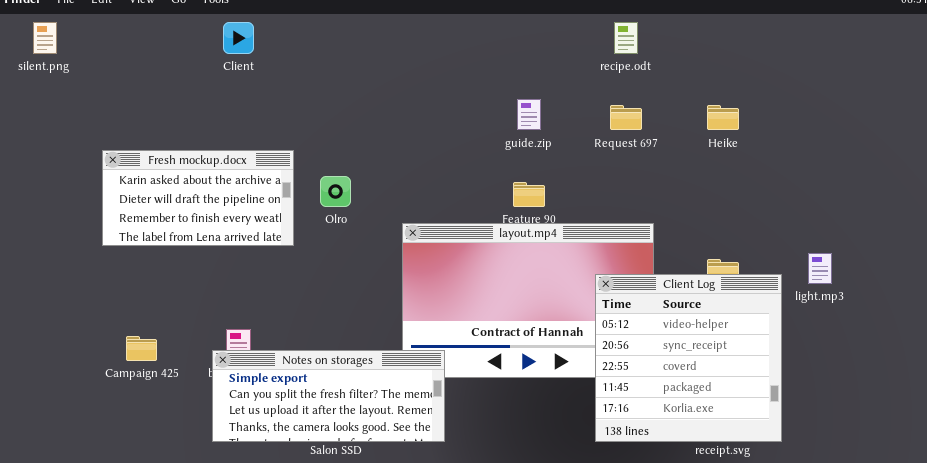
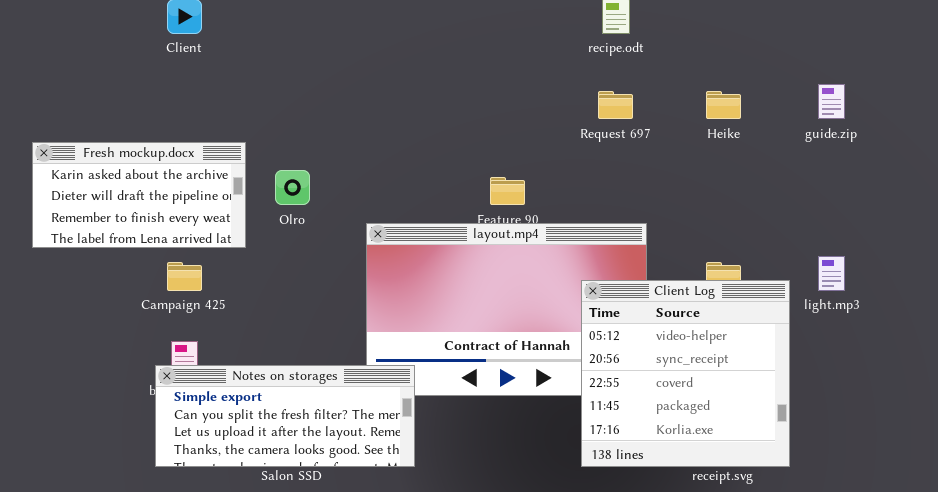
guide.zip: [517,99,541,130] -> [818,84,845,119], moved
Campaign 425: [126,336,157,361] -> [167,262,202,291], moved

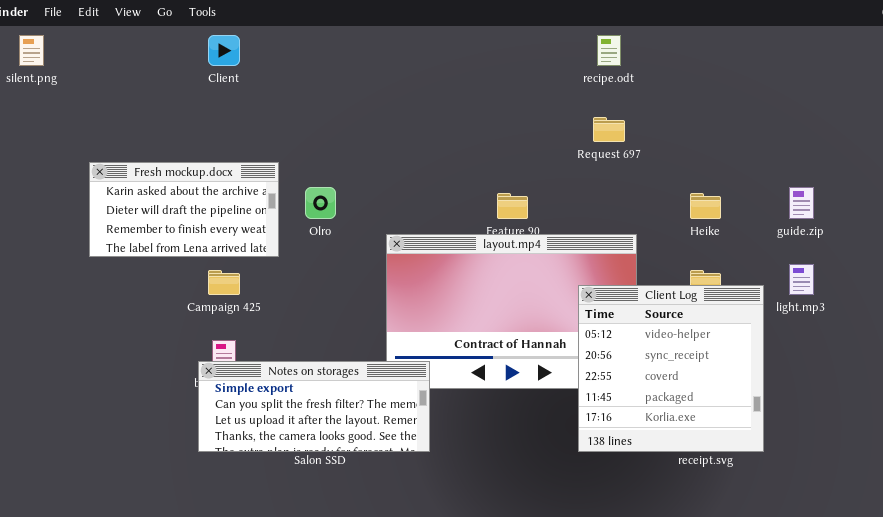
guide.zip: [818,84,845,119] -> [789,187,814,219], moved
Heike: [706,91,741,119] -> [690,193,721,219], moved

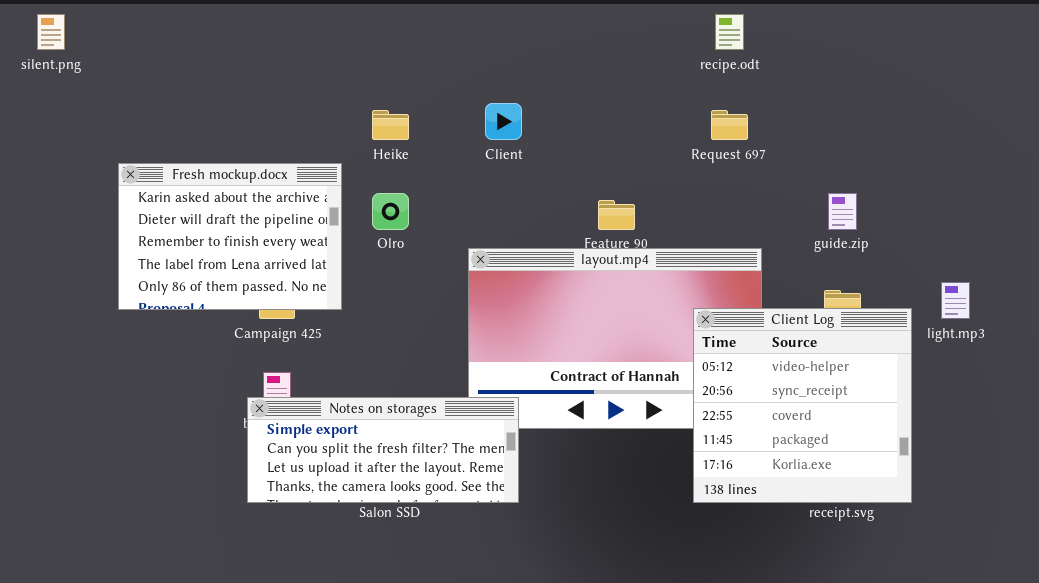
Client: [208,35,240,66] -> [485,103,522,140], moved
Fresh mockup.docx: [89,162,279,257] -> [118,163,342,310], resized
guide.zip: [789,187,814,219] -> [828,193,857,230], moved
Heike: [690,193,721,219] -> [372,110,409,140], moved

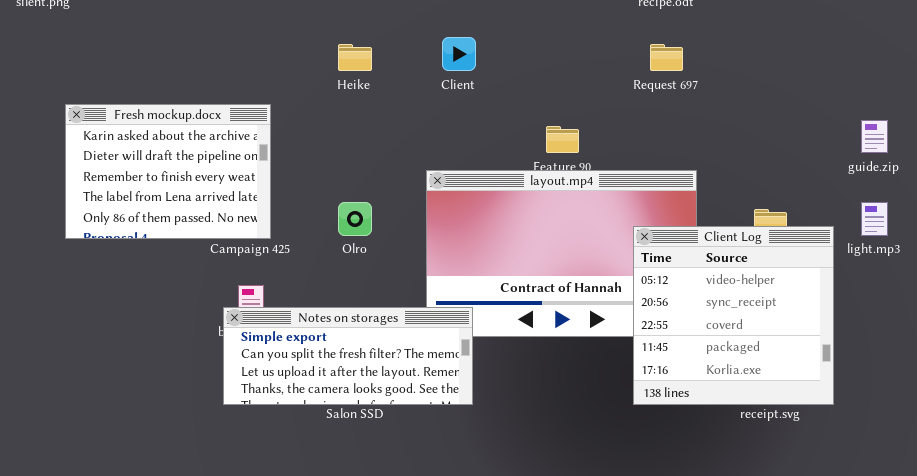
Fresh mockup.docx: [118,163,342,310] -> [65,104,271,239], moved
Olro: [372,193,409,230] -> [338,202,372,236], moved
guide.zip: [828,193,857,230] -> [861,120,888,153], moved

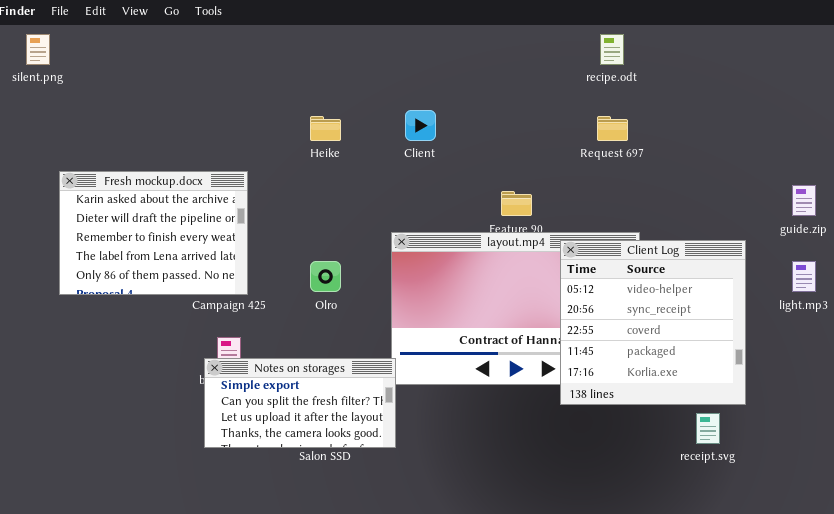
Client Log: [633,226,834,405] -> [560,240,746,405], moved
Notes on storages: [223,307,473,405] -> [204,358,396,448], resized

